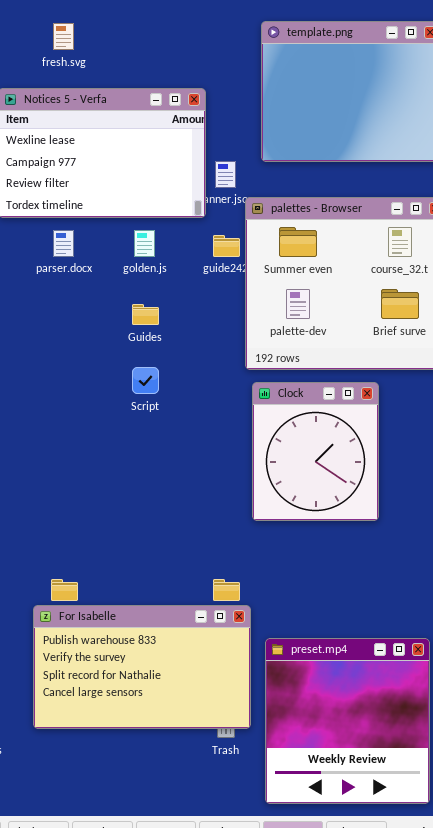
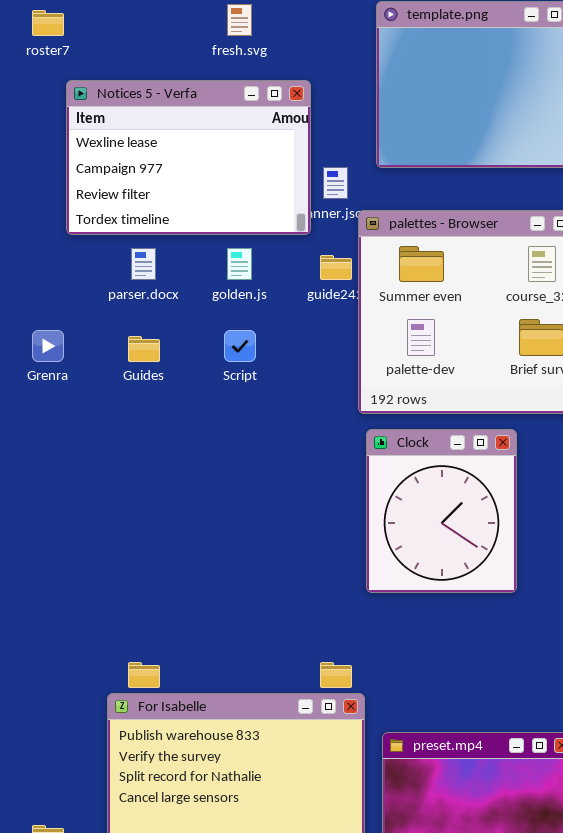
fresh.svg: [53,23,74,50] -> [227,4,252,36], moved
Guides: [132,304,159,325] -> [128,336,160,362], moved
Script: [132,367,159,394] -> [224,330,256,362], moved

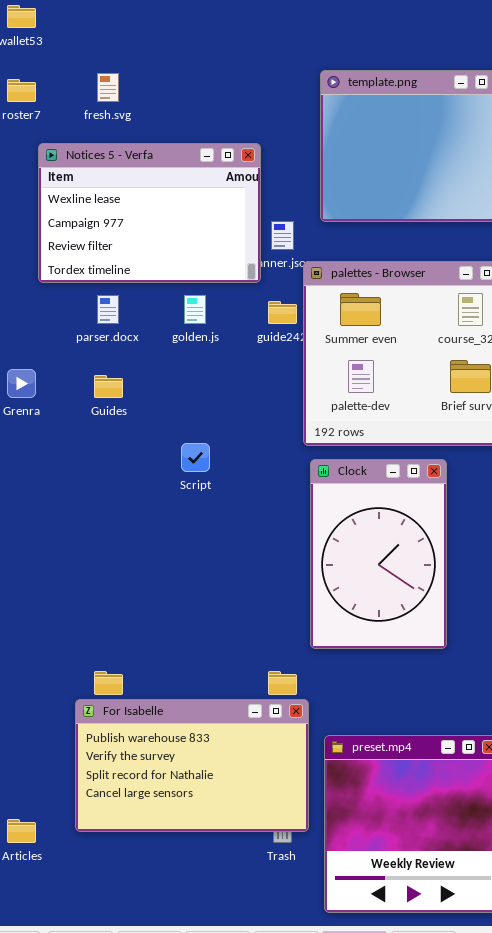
fresh.svg: [227,4,252,36] -> [97,73,119,102], moved
Script: [224,330,256,362] -> [181,443,210,472], moved
Clock: [366,429,517,593] -> [310,459,447,649], resized

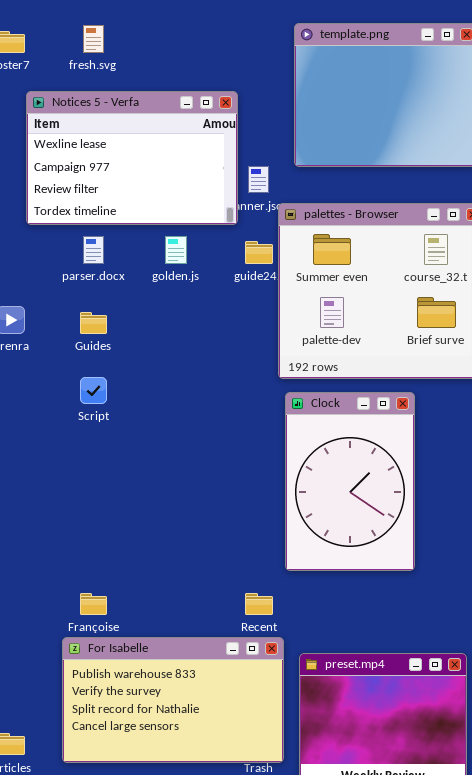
Script: [181,443,210,472] -> [80,377,107,404], moved
For Isabelle: [75,699,309,832] -> [62,637,284,763], moved

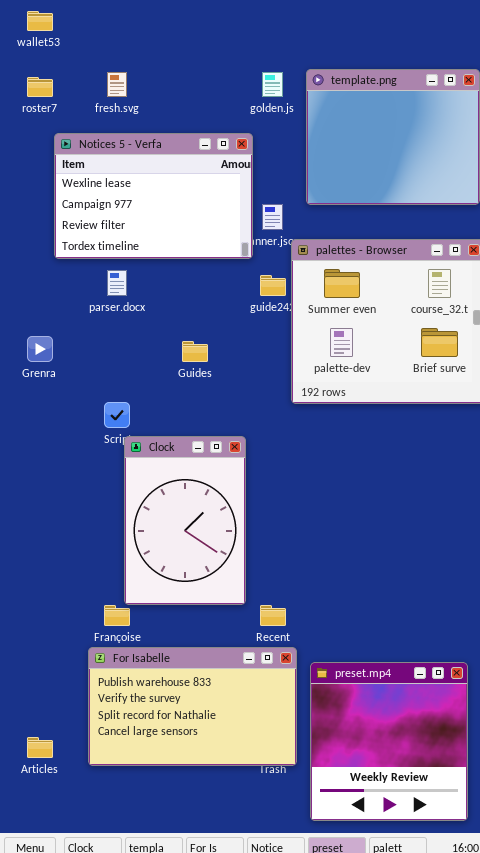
golden.js: [165,236,187,264] -> [262,72,283,97], moved
Guides: [80,312,107,334] -> [182,341,208,362], moved
Clock: [285,392,415,571] -> [124,436,246,605], moved

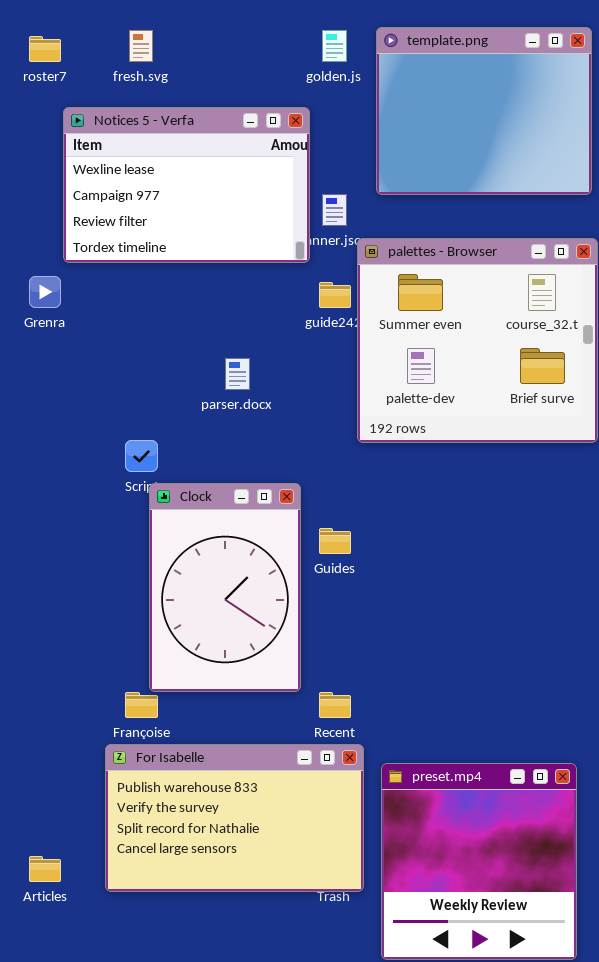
parser.docx: [107,270,127,296] -> [225,358,250,390], moved
Grenra: [27,336,53,362] -> [29,276,61,308], moved
Guides: [182,341,208,362] -> [319,528,351,554], moved

